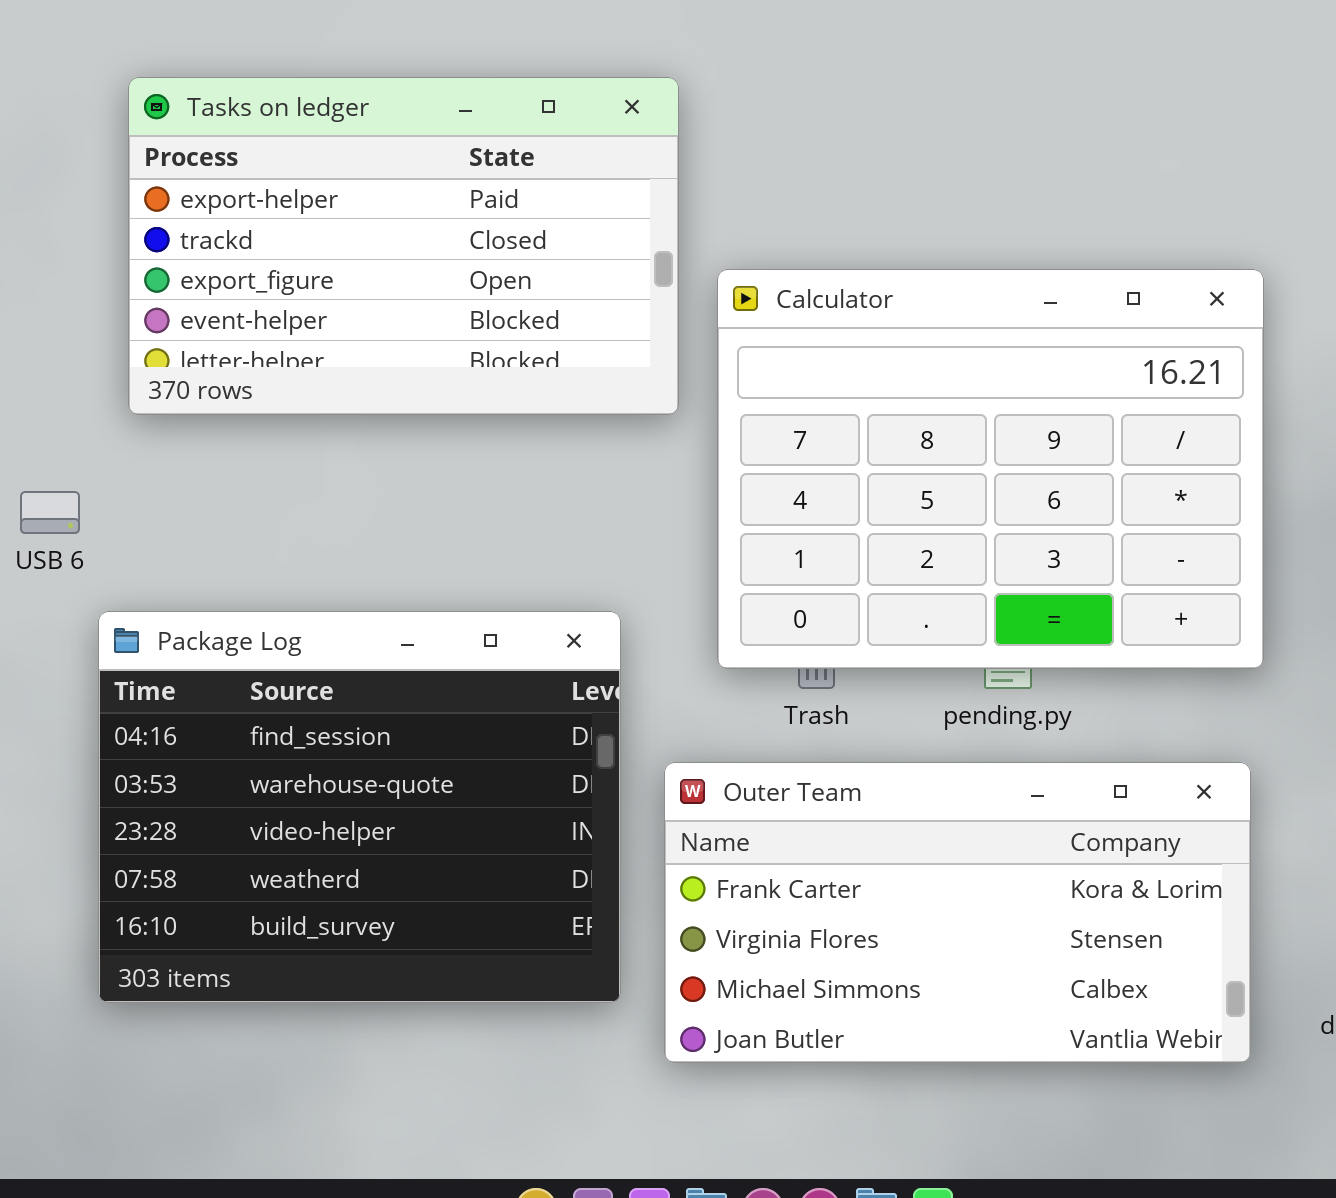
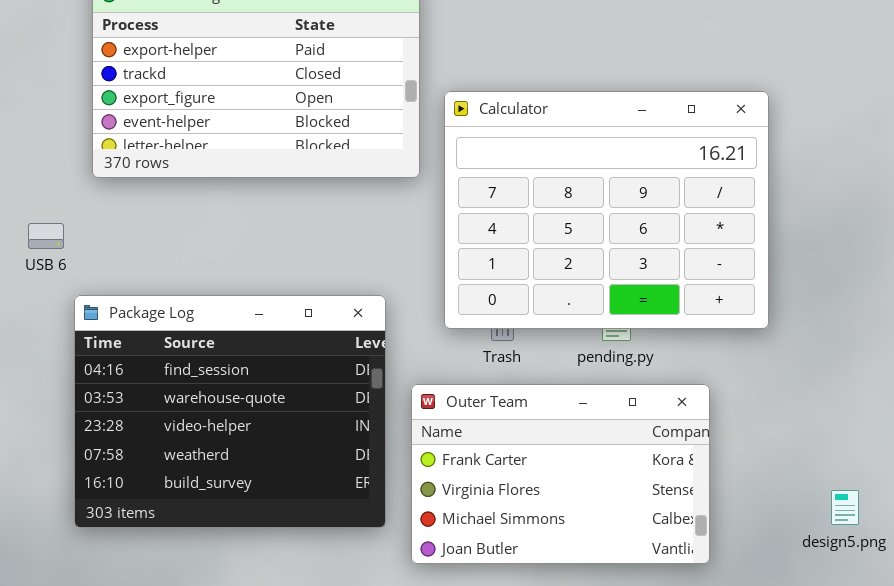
Outer Team: [664,762,1251,1063] -> [411,384,710,564], resized

